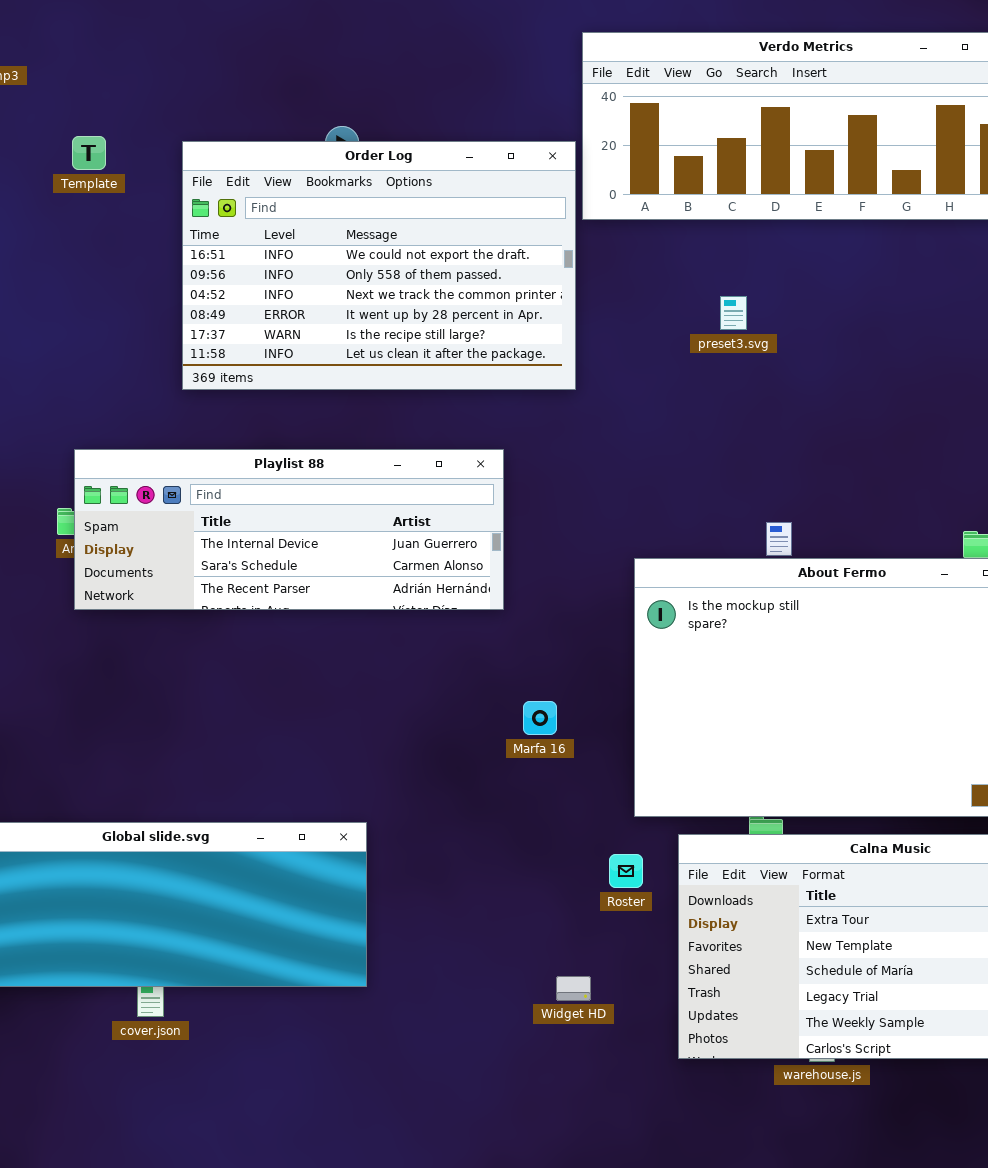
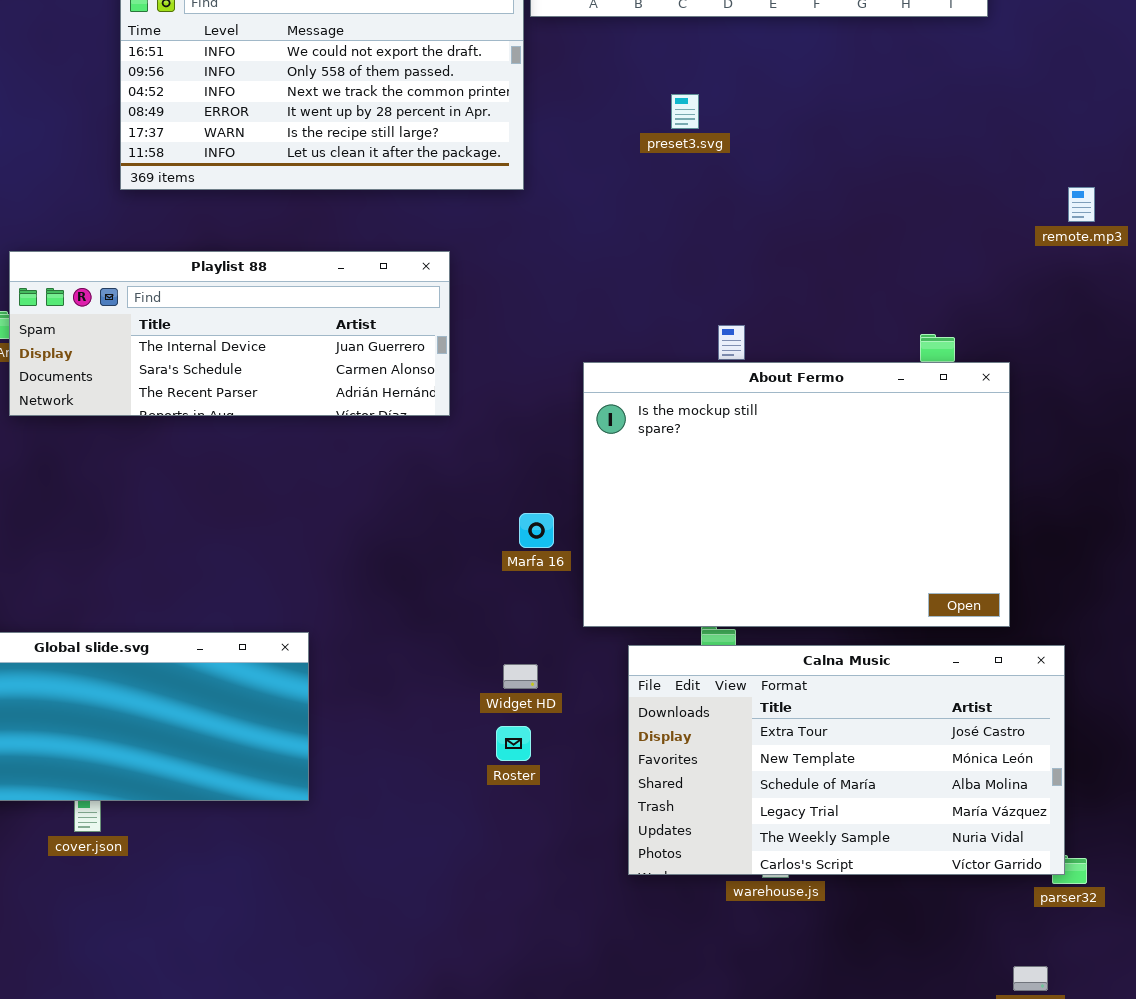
Marfa 16: [523,701,557,735] -> [519,513,554,548], moved
Roster: [609,854,643,888] -> [496,726,531,761], moved
Widget HD: [556,976,591,1001] -> [503,664,538,689], moved

